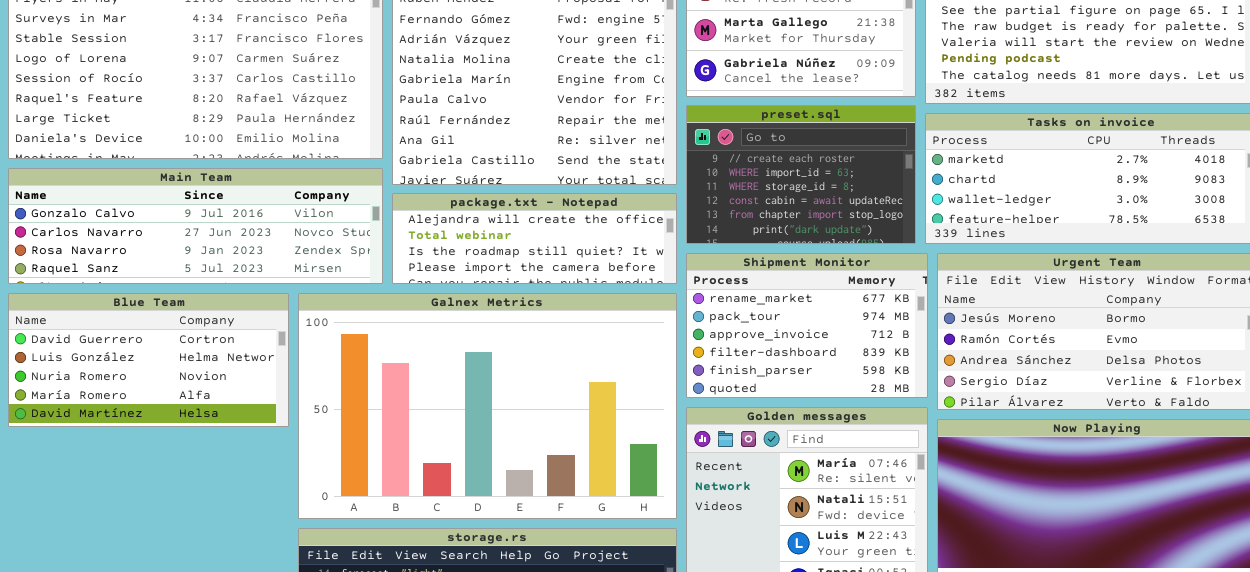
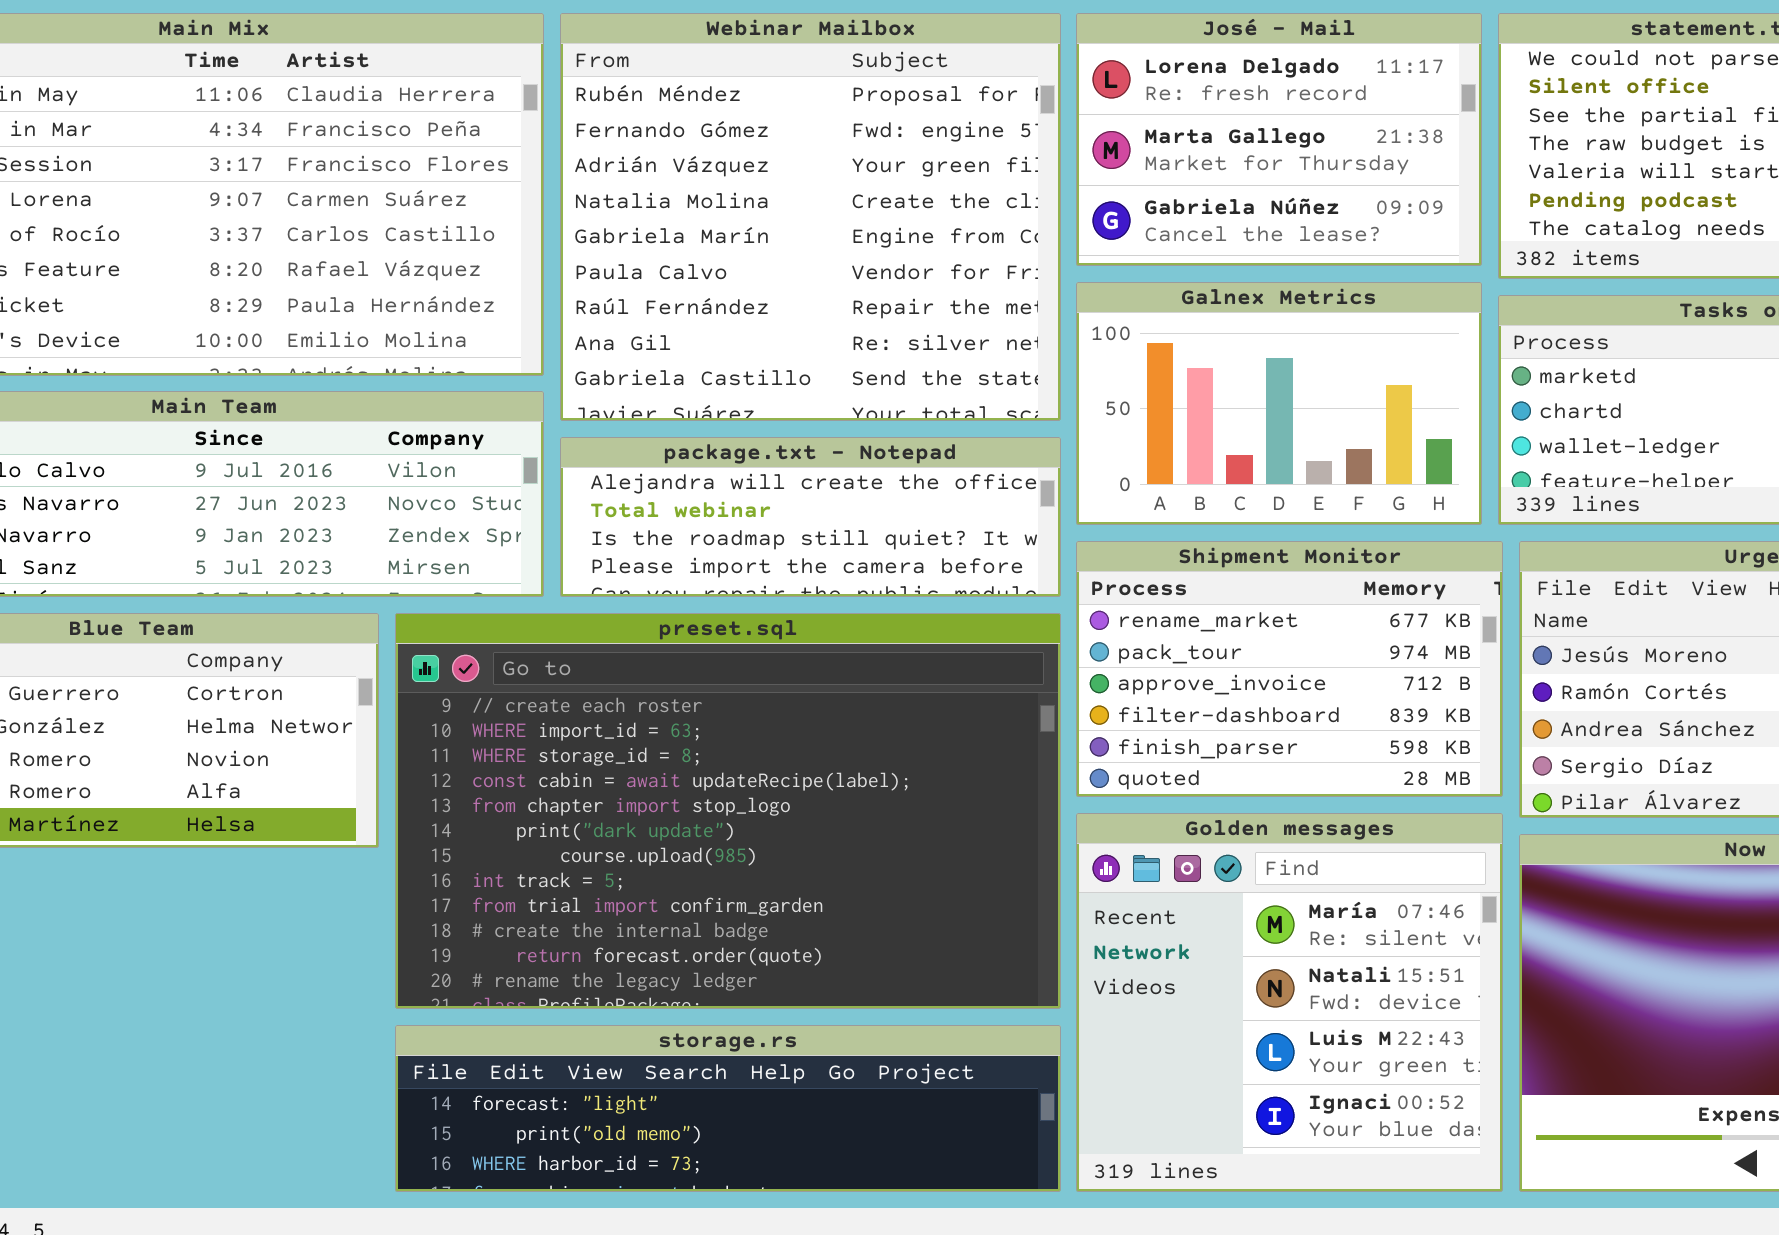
preset.sql: [686,105,916,244] -> [395,613,1061,1009], moved, resized
Galnex Metrics: [298,293,677,519] -> [1076,282,1482,525], moved, resized

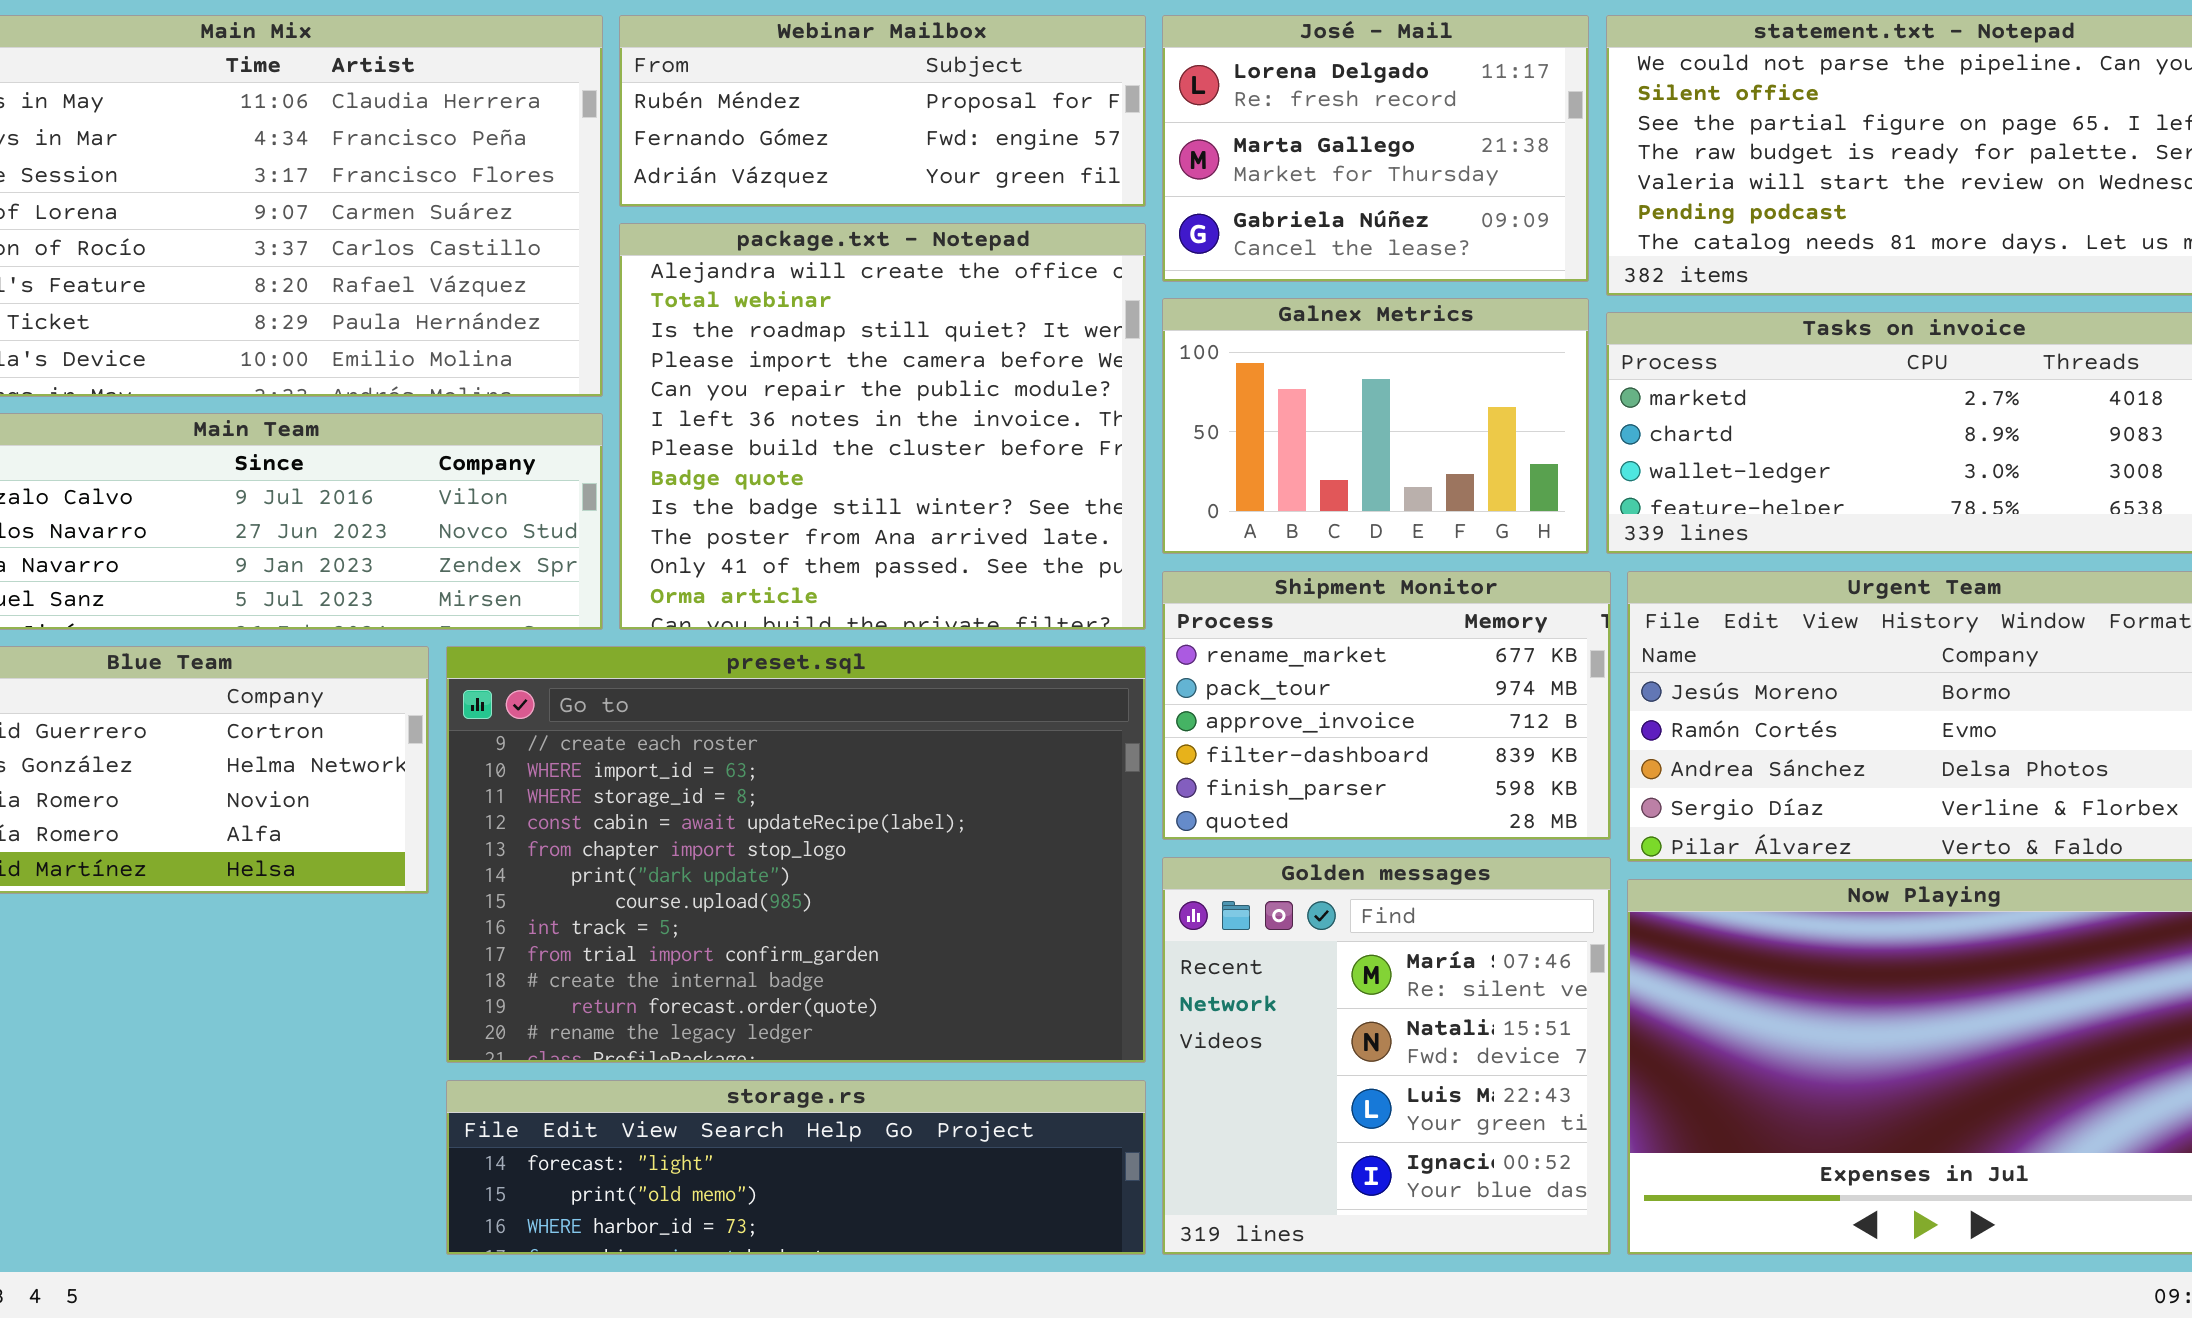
Webinar Mailbox: [560,13,1061,421] -> [619,15,1146,207], resized
package.txt - Notepad: [560,437,1061,597] -> [619,223,1146,630], resized

